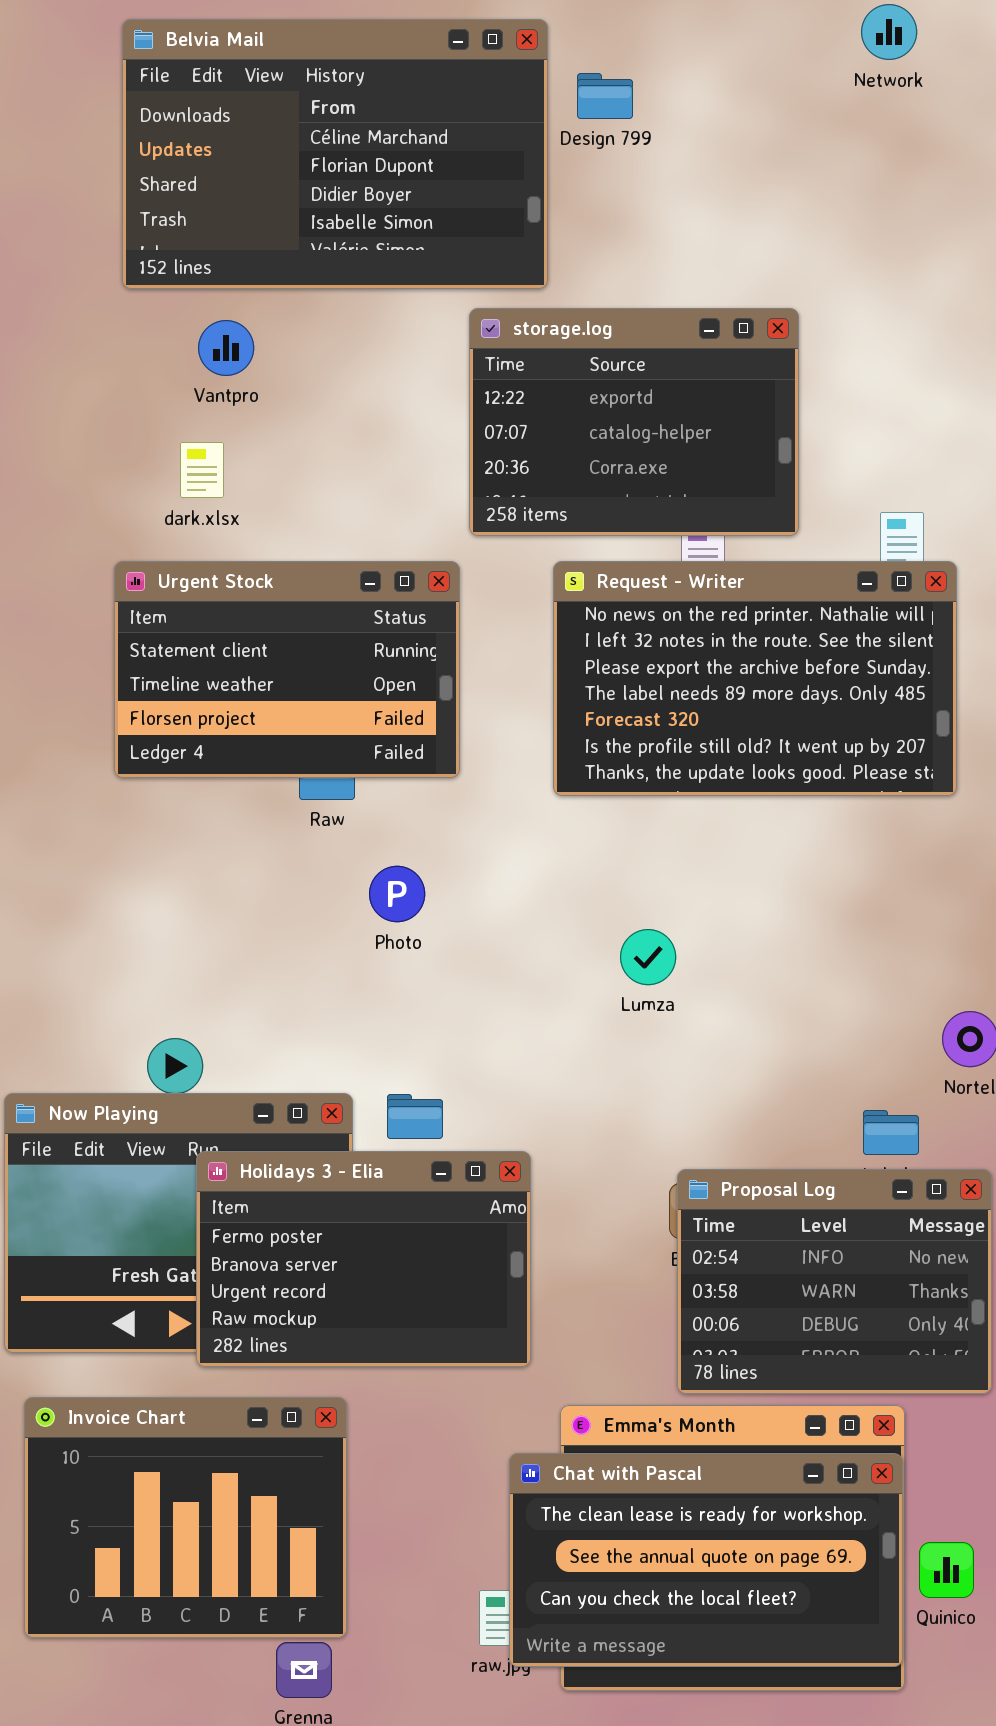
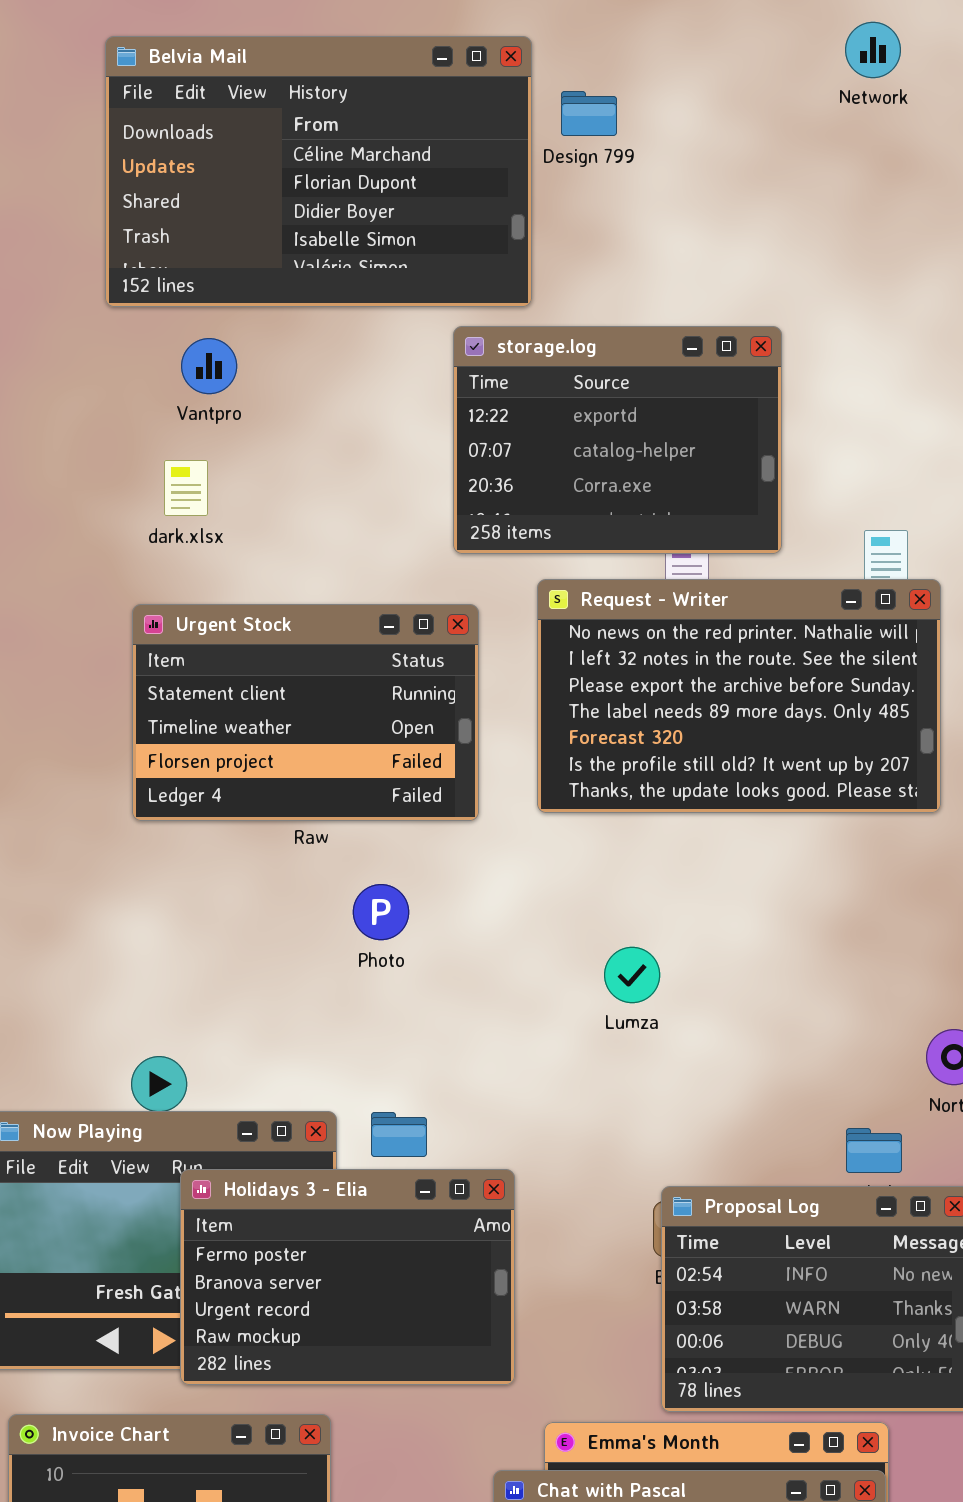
Urgent Stock: [114,561,460,778] -> [132,604,479,821], moved

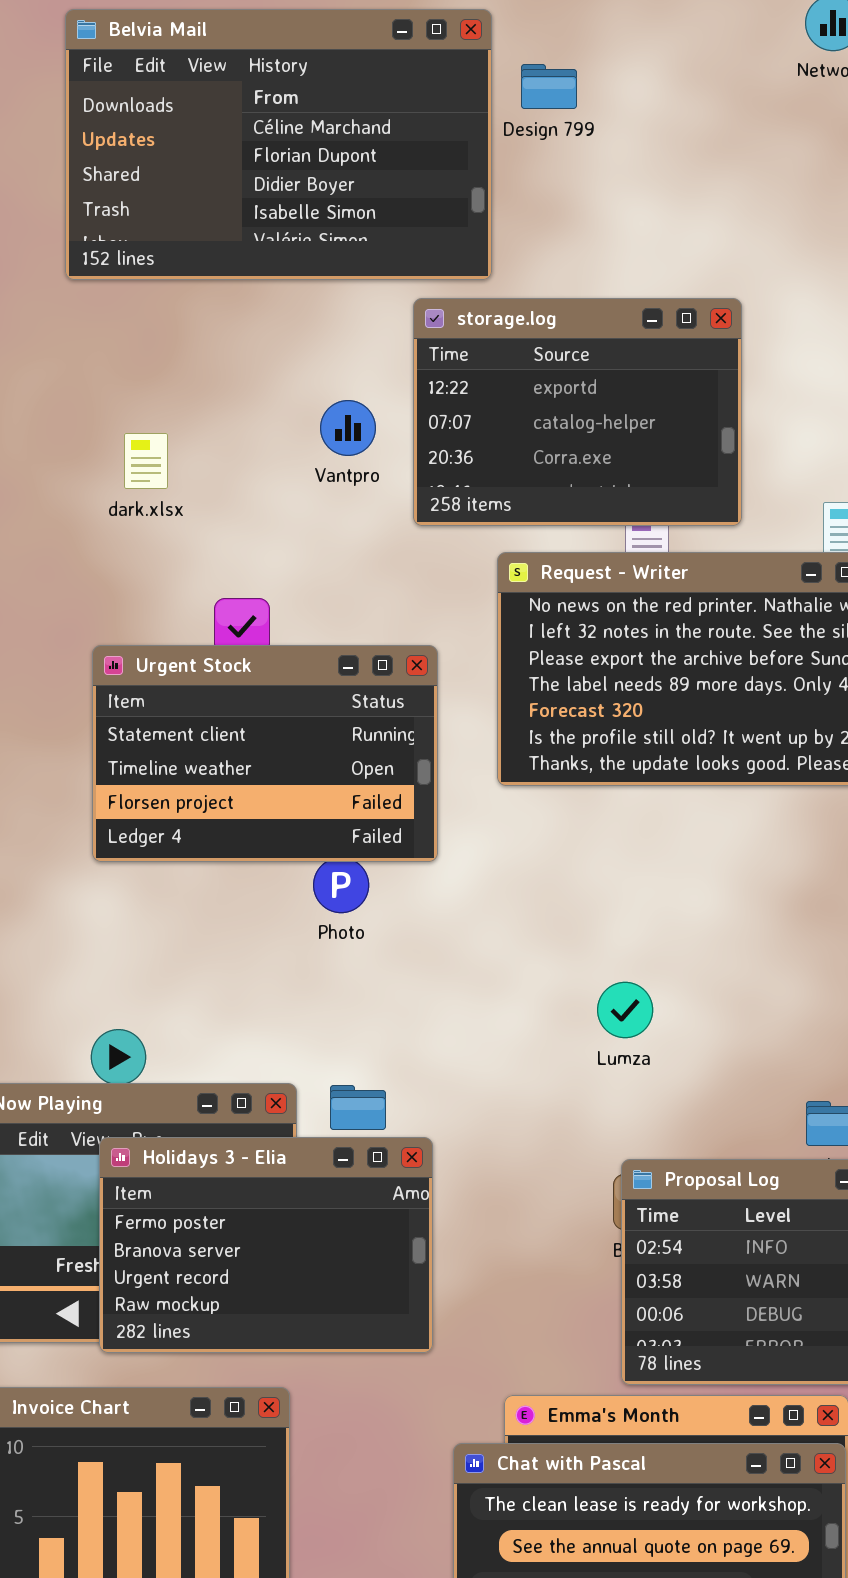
Vantpro: [181,338,237,394] -> [320,400,376,456], moved
Urgent Stock: [132,604,479,821] -> [92,645,438,862], moved
Lumza: [604,947,660,1003] -> [597,982,653,1038], moved
Holidays 3 - Elia: [180,1169,515,1385] -> [99,1137,433,1353], moved

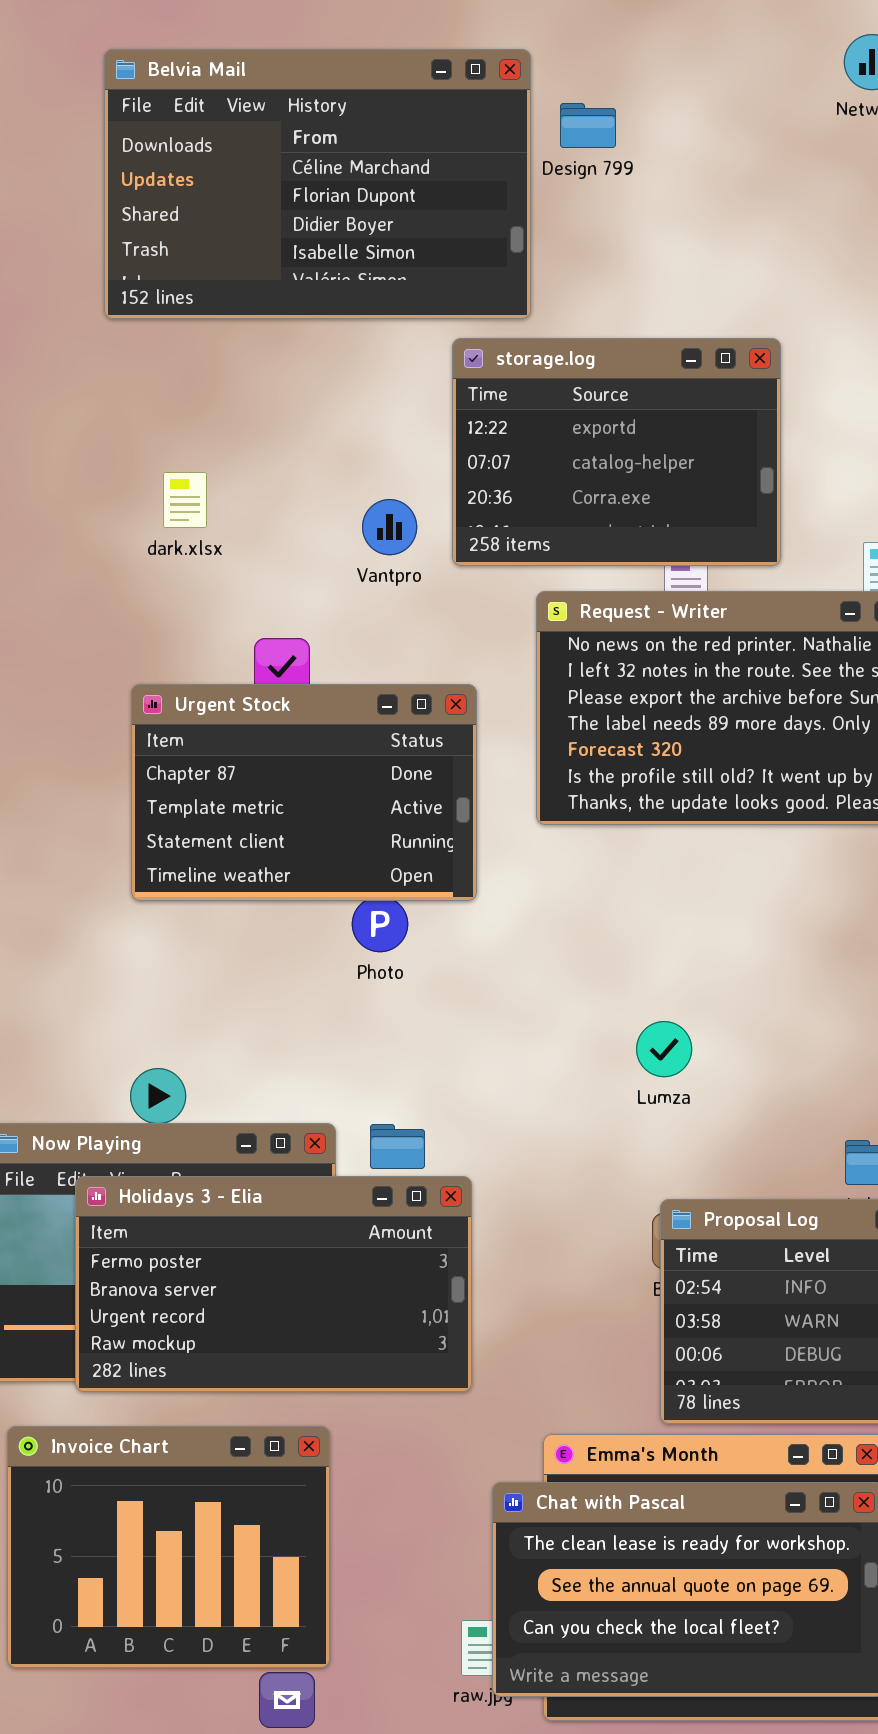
Vantpro: [320,400,376,456] -> [362,499,417,555], moved
Urgent Stock: [92,645,438,862] -> [131,684,477,901], scrolled up 2 rows
Holidays 3 - Elia: [99,1137,433,1353] -> [75,1176,472,1392], resized

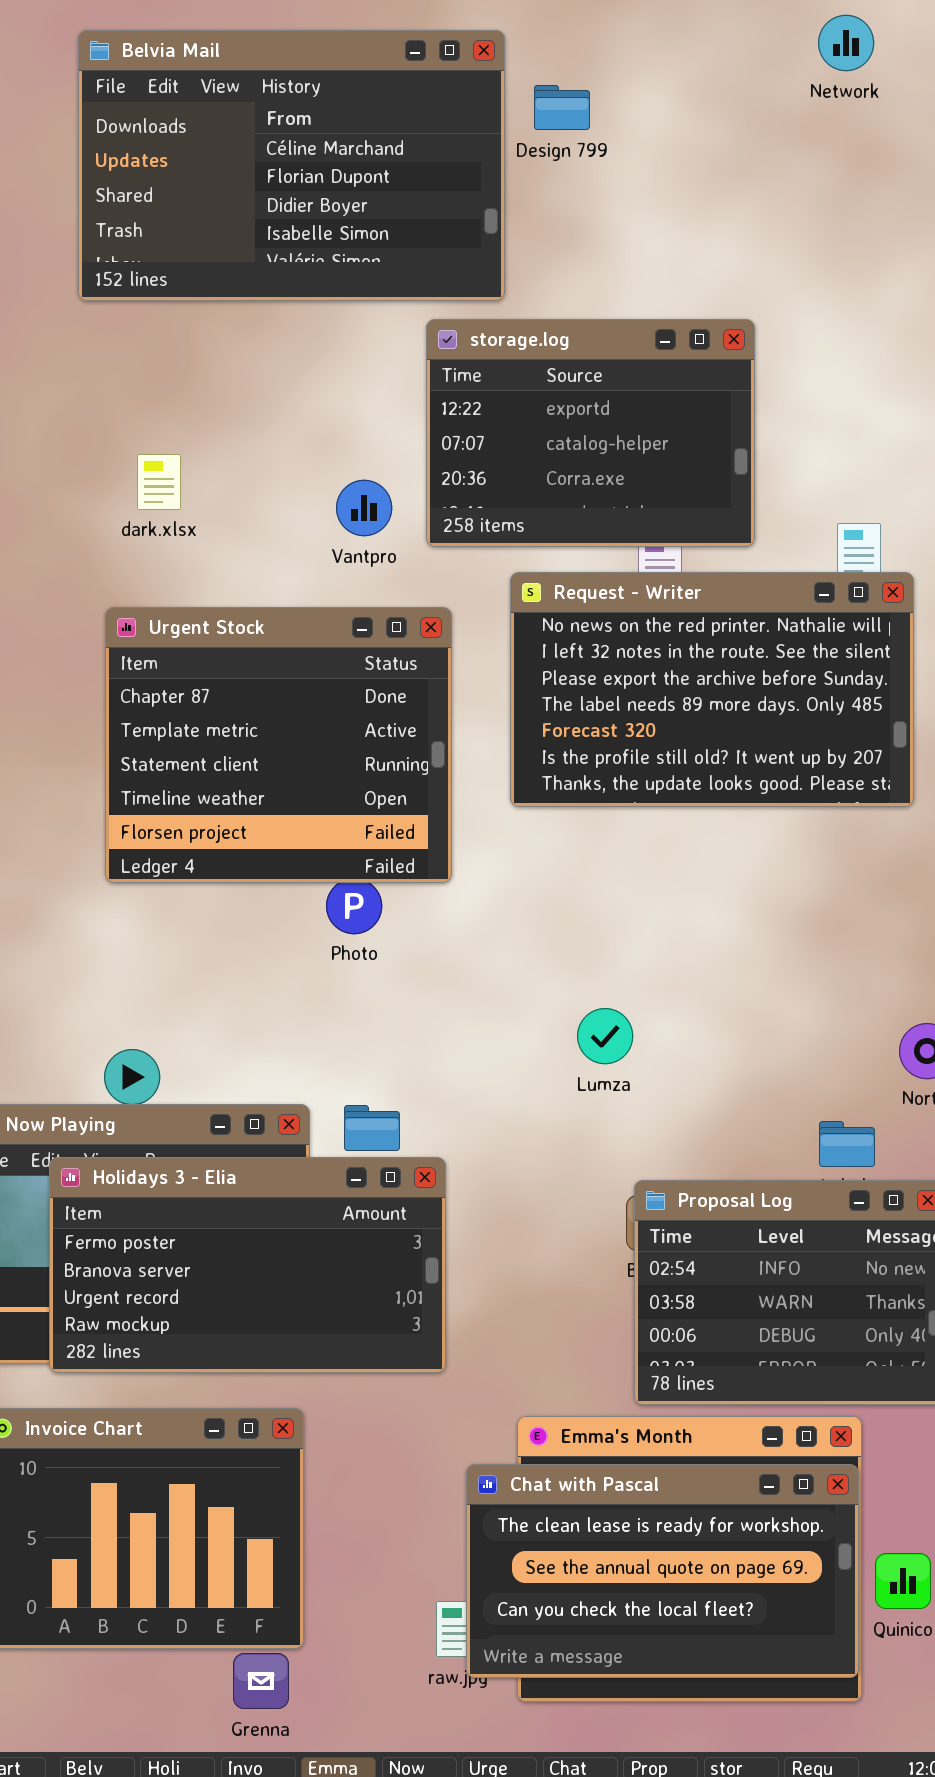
Urgent Stock: [131,684,477,901] -> [105,607,452,883], resized
Lumza: [636,1021,692,1077] -> [577,1008,633,1064], moved

